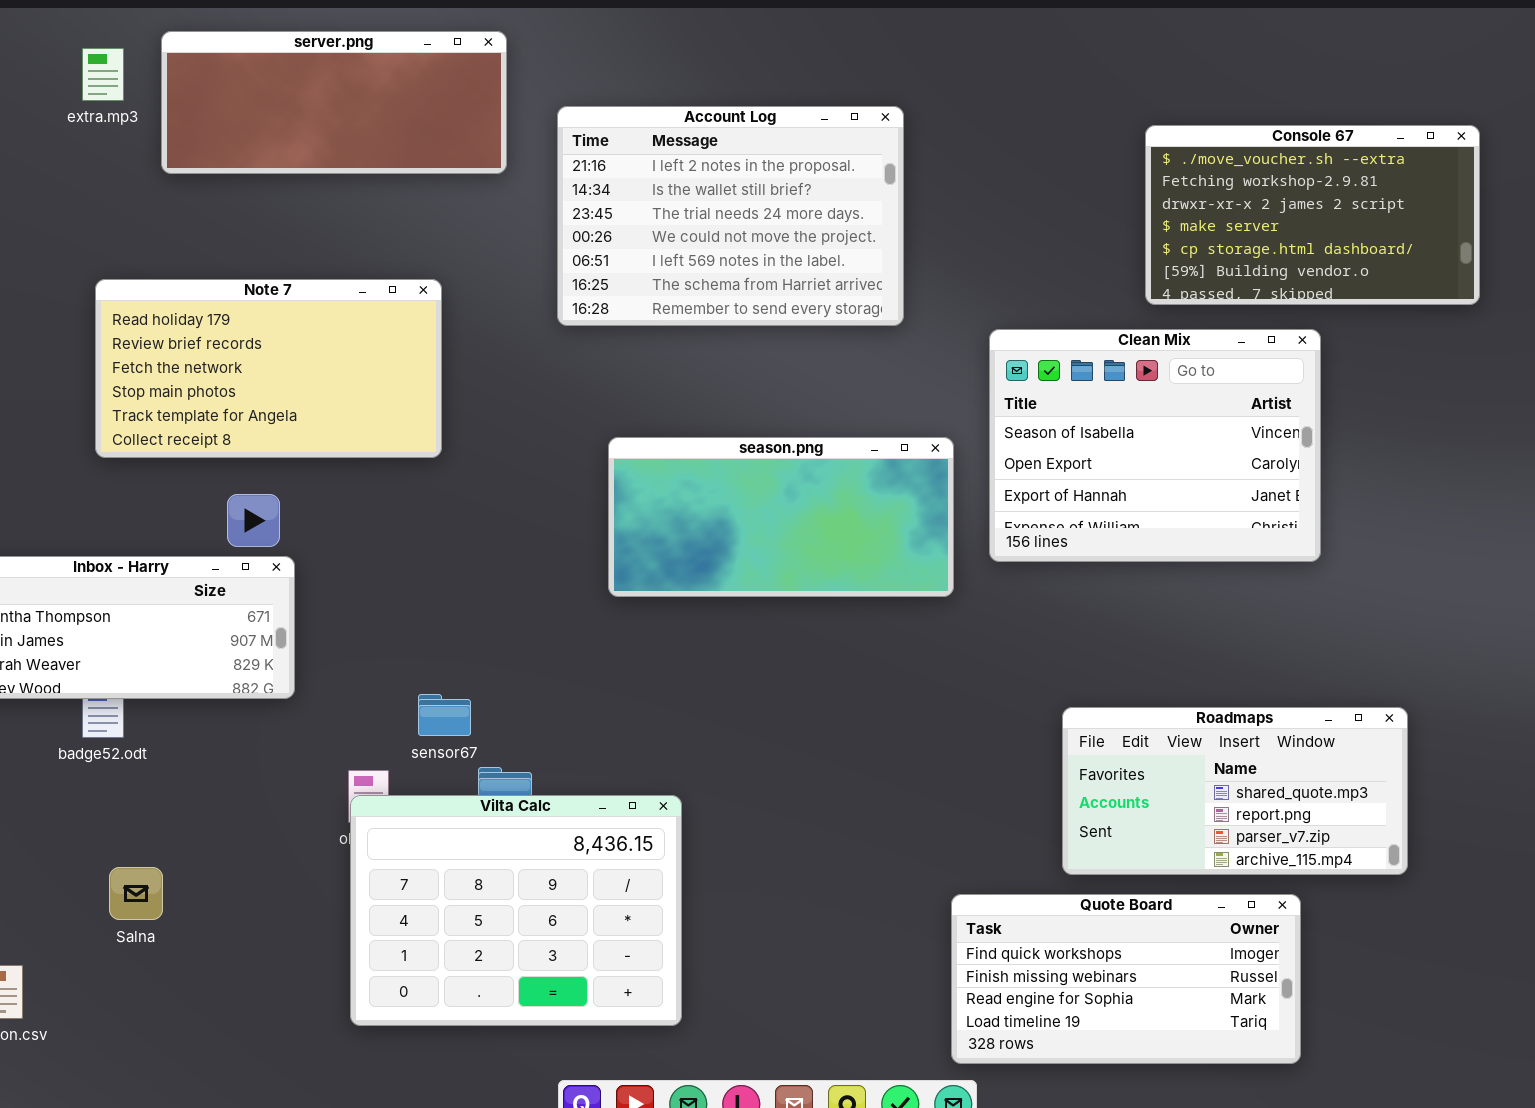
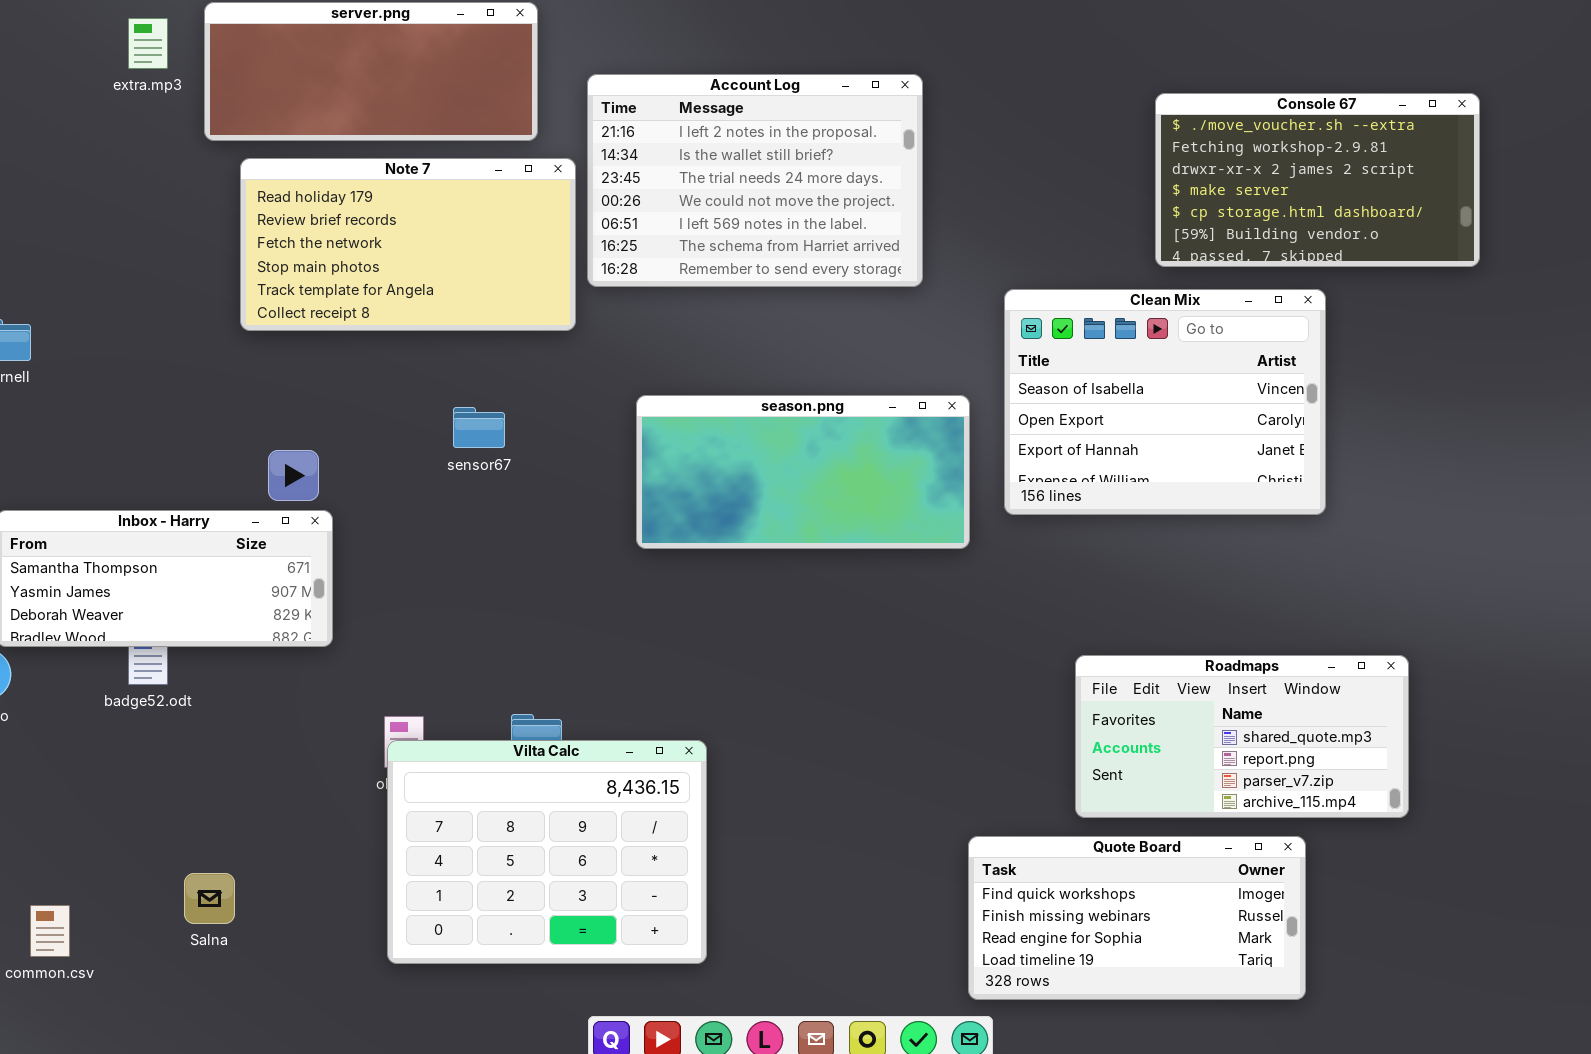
Note 7: [95,279,442,458] -> [240,158,576,331], moved
sensor67: [418,694,471,736] -> [453,407,505,448], moved
Salna: [109,867,163,920] -> [184,873,235,924], moved

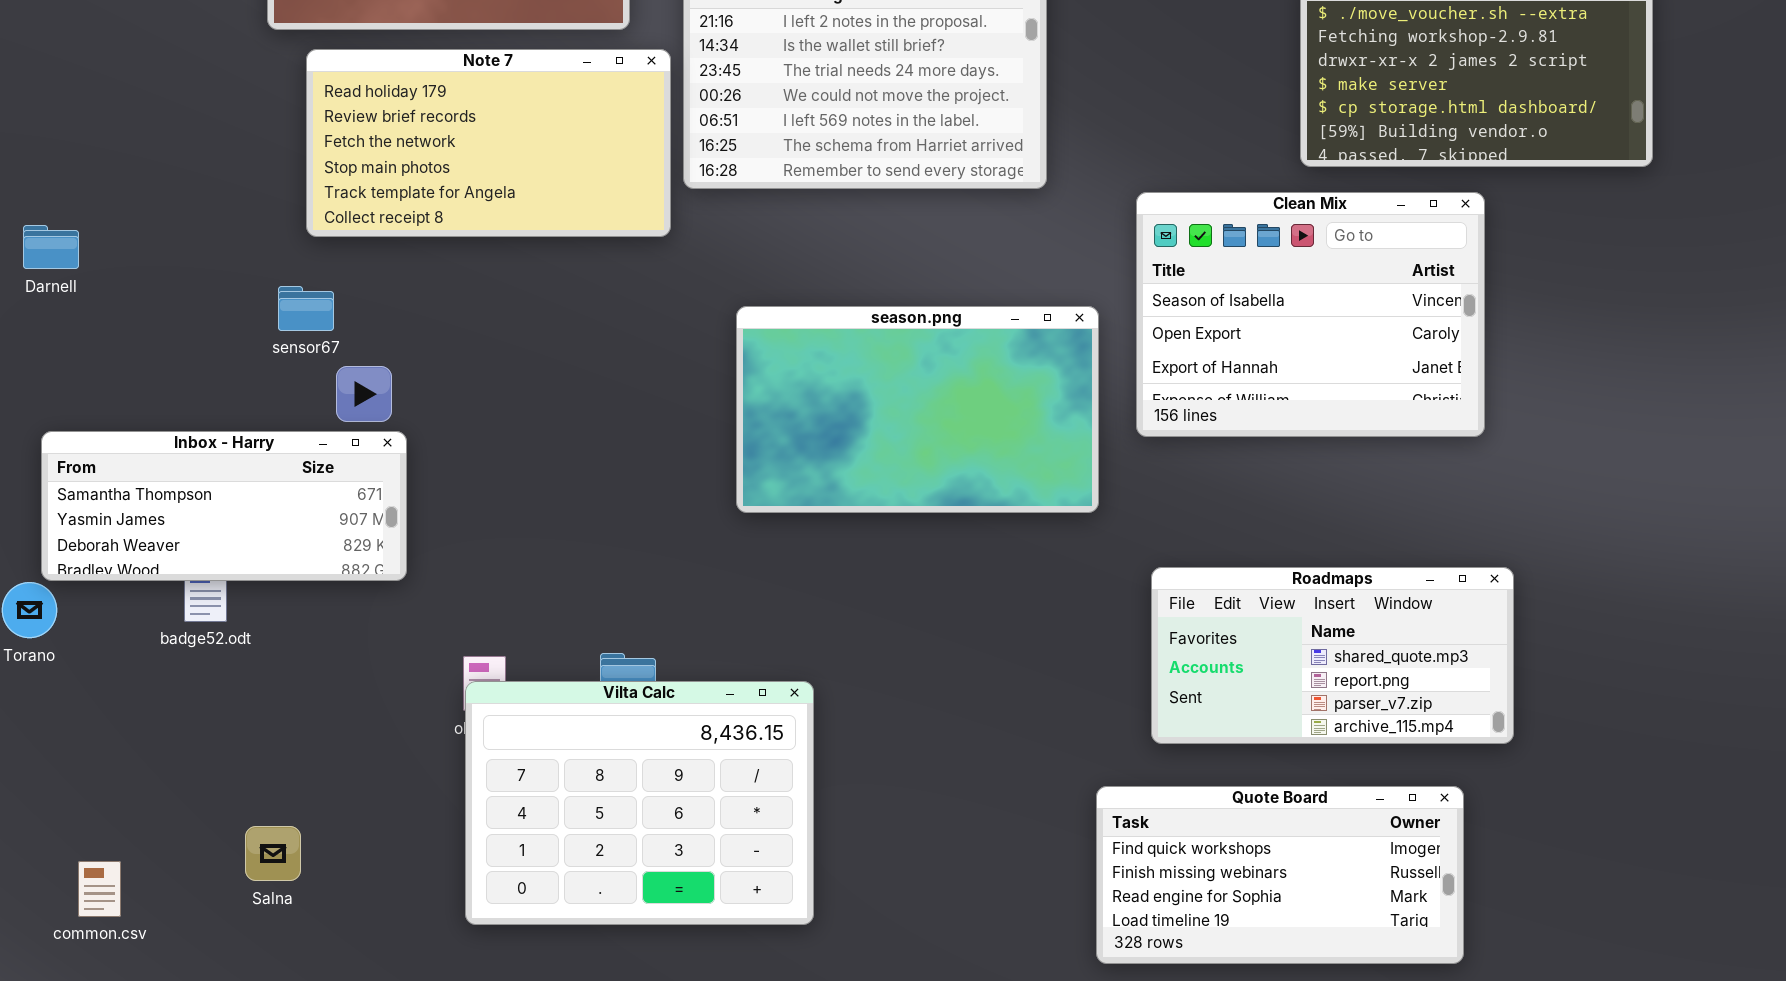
season.png: [636,395,970,549] -> [736,306,1099,513], resized
sensor67: [453,407,505,448] -> [278,286,334,331], moved
Roadmaps: [1075,655,1409,818] -> [1151,567,1514,744], moved

